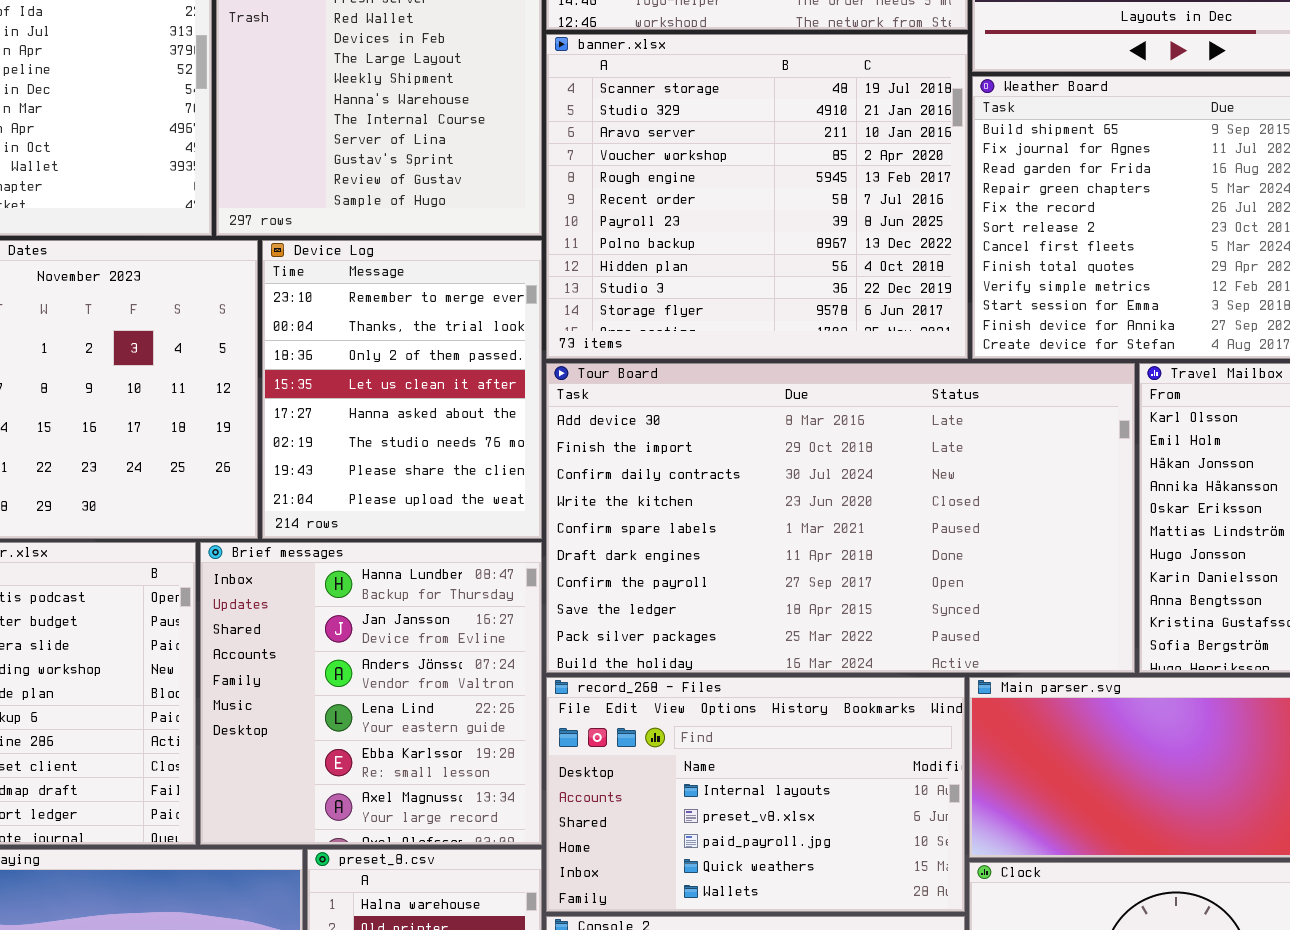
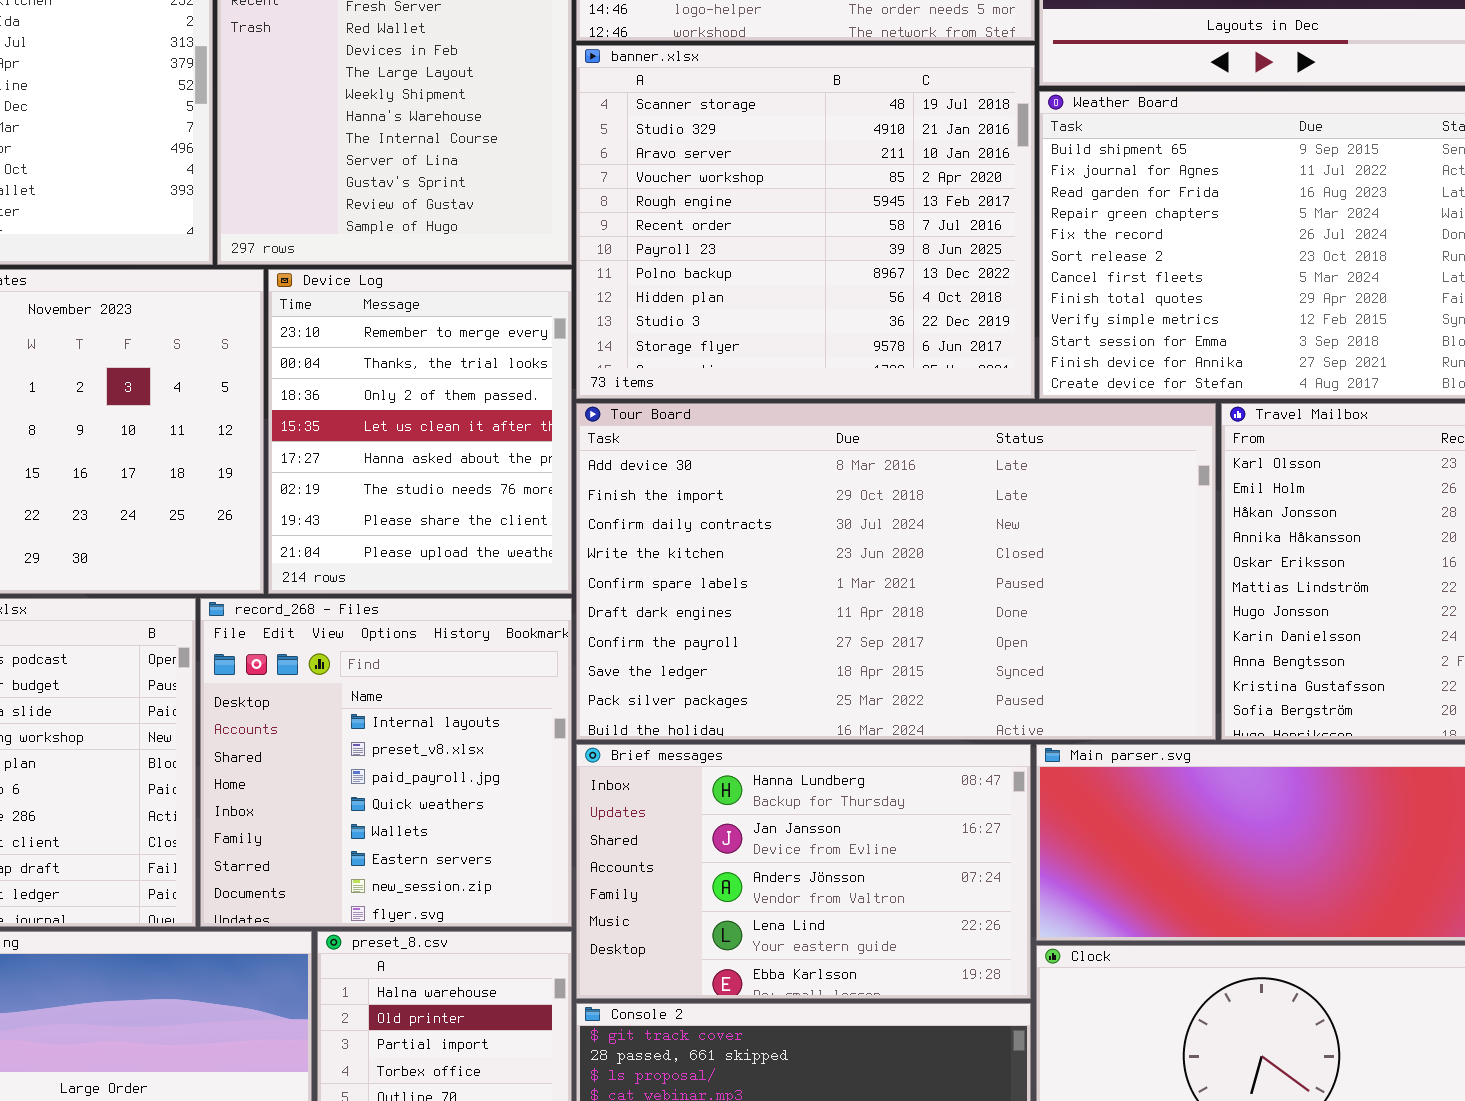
Brief messages: [200,542,542,845] -> [576,744,1031,999], moved, resized
record_268 - Files: [546,677,965,912] -> [200,598,572,927], moved, resized

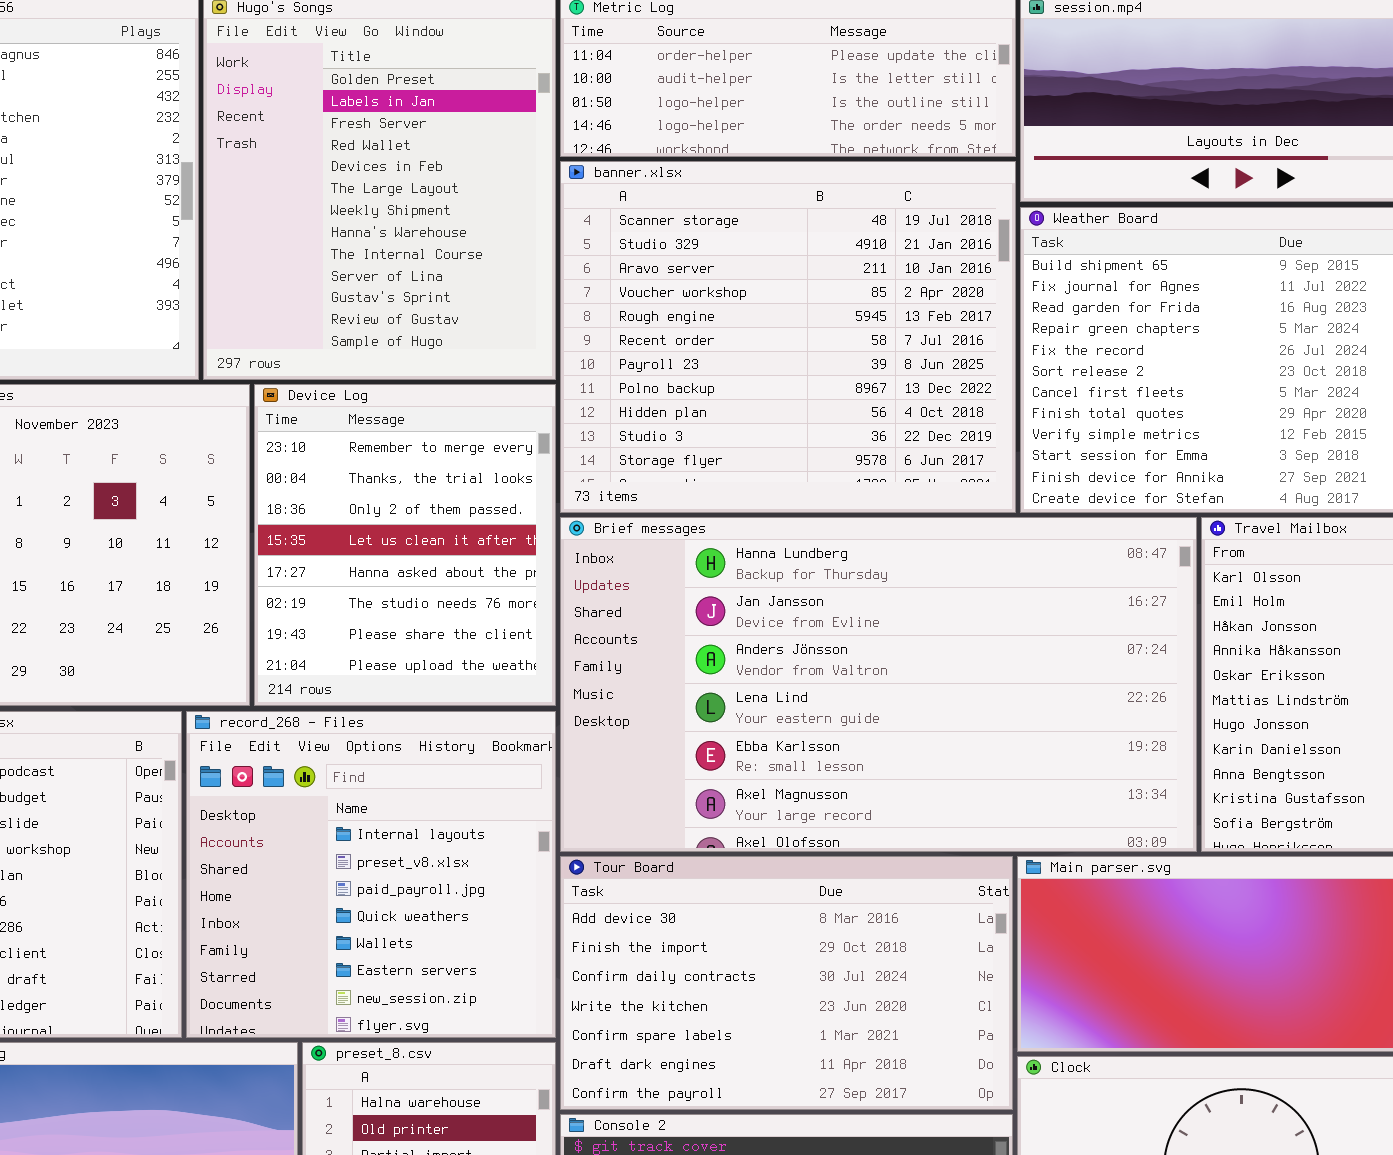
Tour Board: [576,403,1216,740] -> [560,856,1013,1110], moved, resized
Brief messages: [576,744,1031,999] -> [560,517,1197,852], moved, resized

